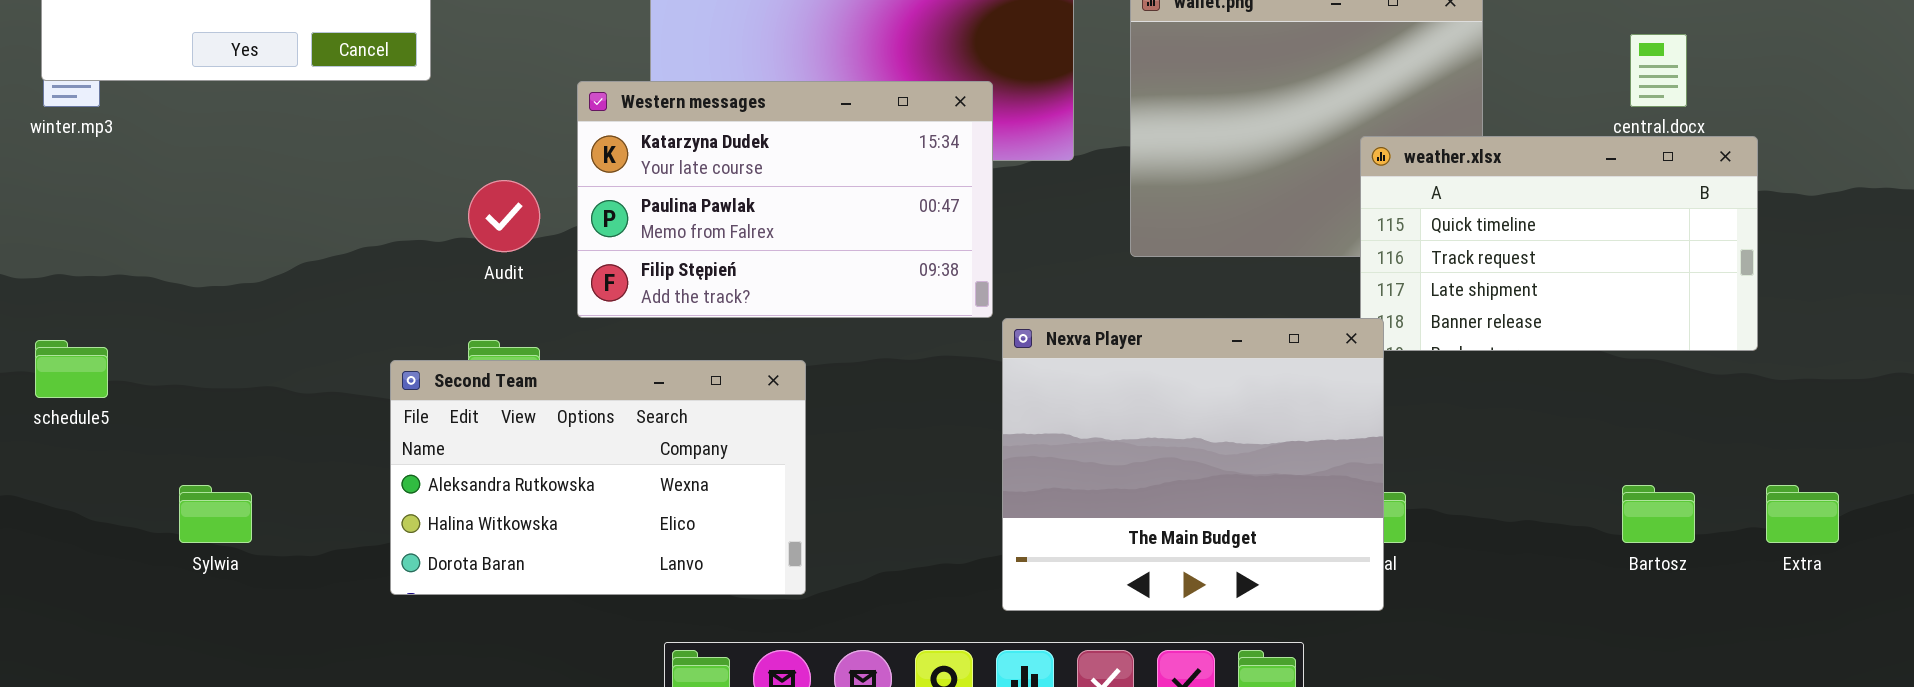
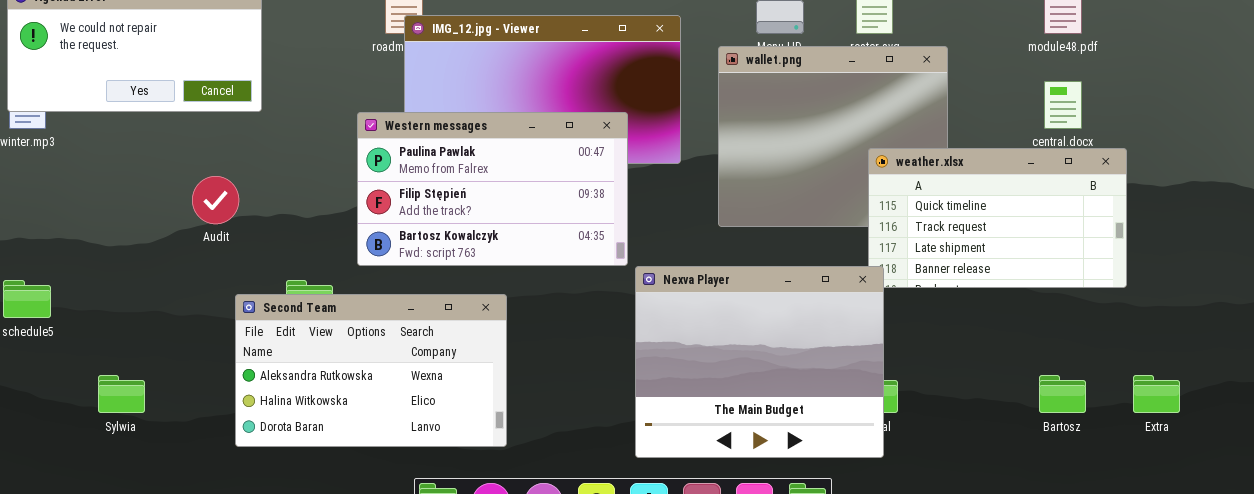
Western messages: [577,81,993,318] -> [357,112,628,266], scrolled down 1 row
Audit: [468,180,540,252] -> [192,176,239,224], moved

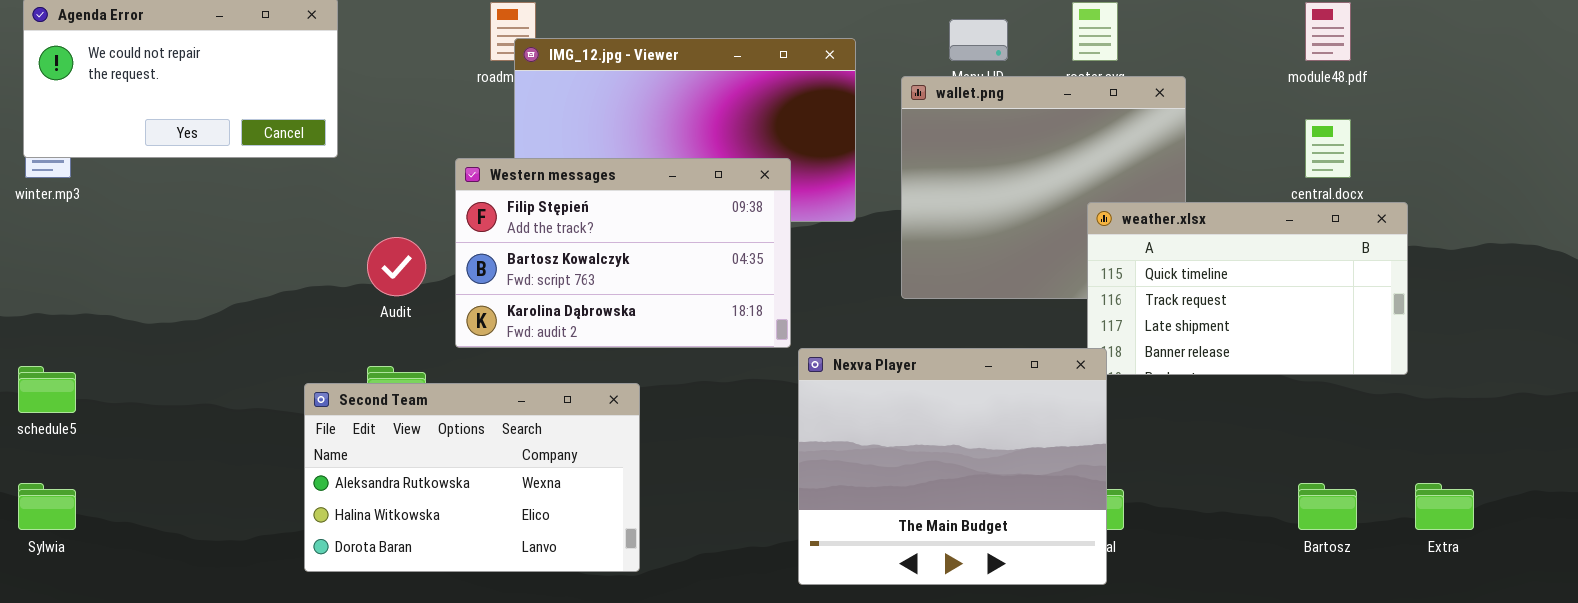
Western messages: [357,112,628,266] -> [455,158,791,348], scrolled down 1 row
Audit: [192,176,239,224] -> [367,237,426,296], moved
Sylwia: [98,375,145,413] -> [18,483,76,530], moved

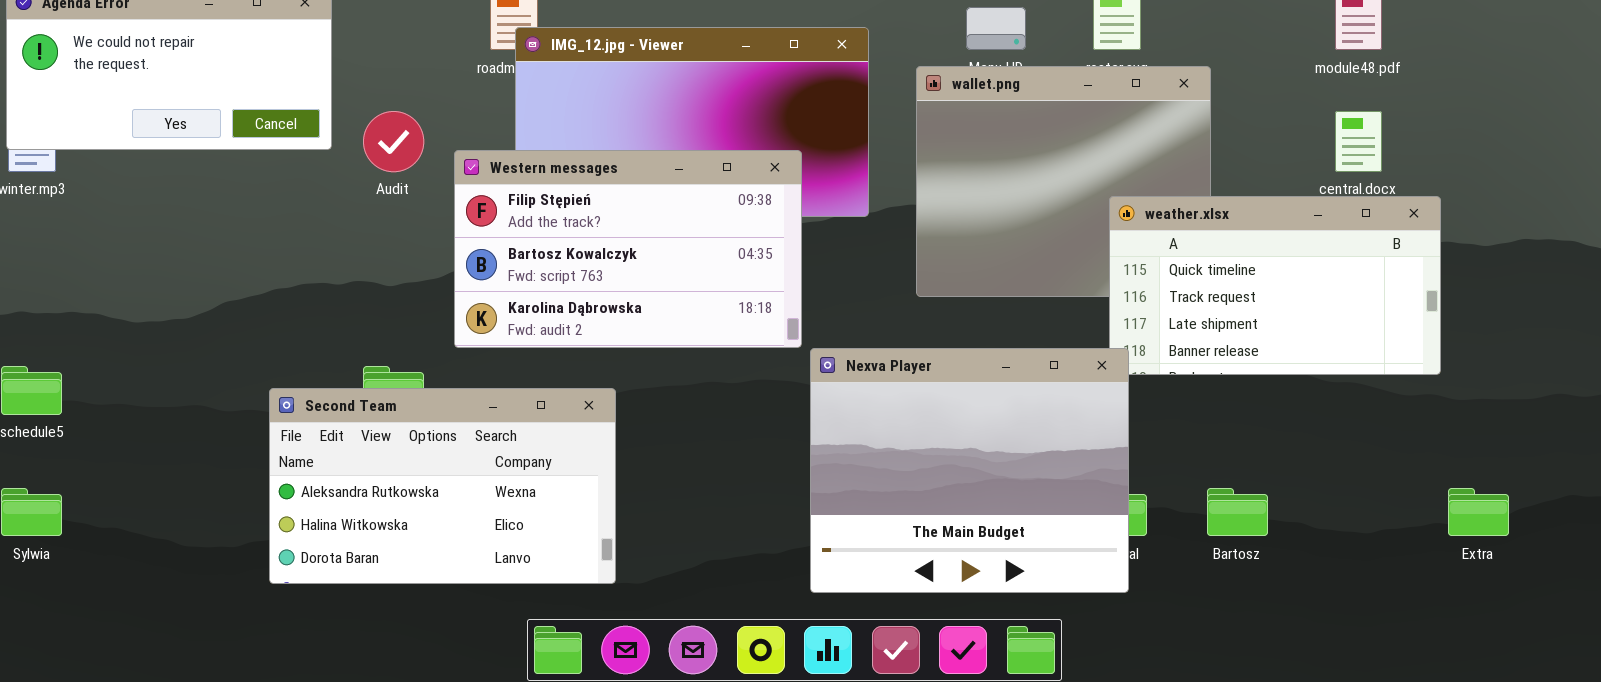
Audit: [367,237,426,296] -> [363,111,424,172], moved
Second Team: [304,383,640,572] -> [269,388,616,584], moved
Bartosz: [1298,483,1357,530] -> [1207,488,1268,536], moved

